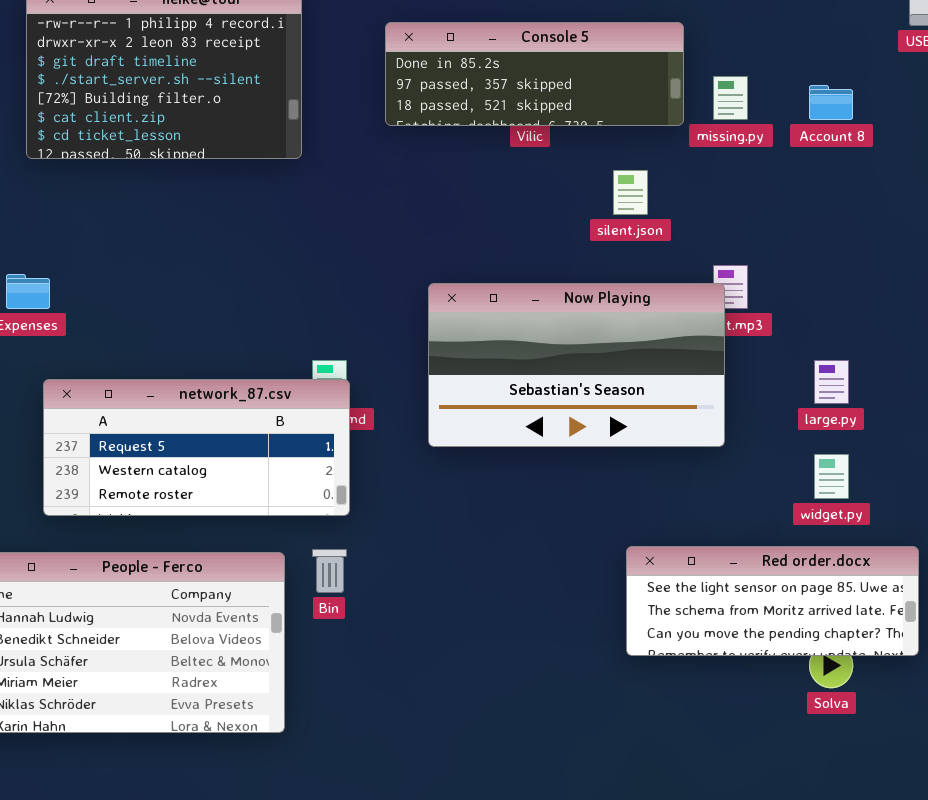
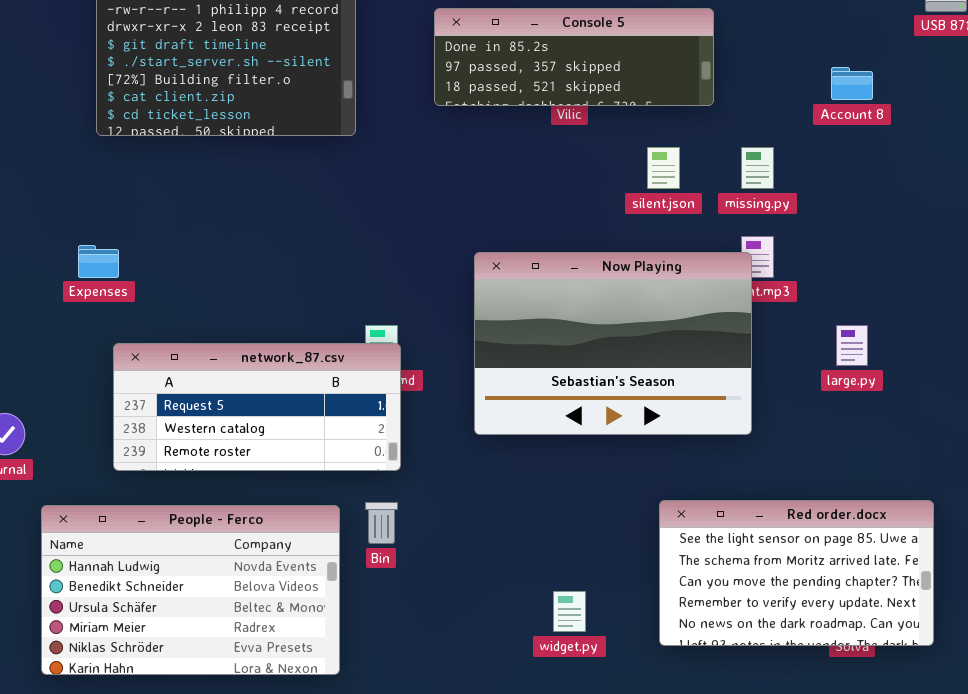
missing.py: [713,76,748,120] -> [741,147,774,189], moved
Now Playing: [428,283,725,447] -> [474,252,752,435], resized
widget.py: [814,454,849,499] -> [553,591,586,632], moved
Red order.docx: [626,546,919,656] -> [659,500,934,646], resized

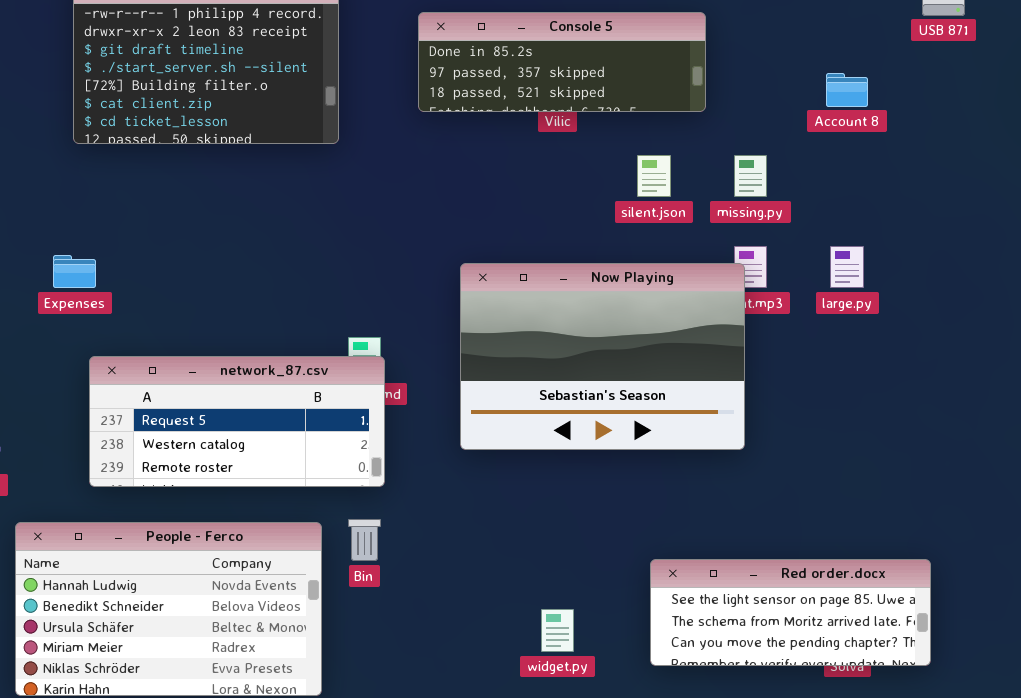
large.py: [836,325,868,366] -> [830,246,864,288], moved
Red order.docx: [659,500,934,646] -> [650,559,931,666], resized

